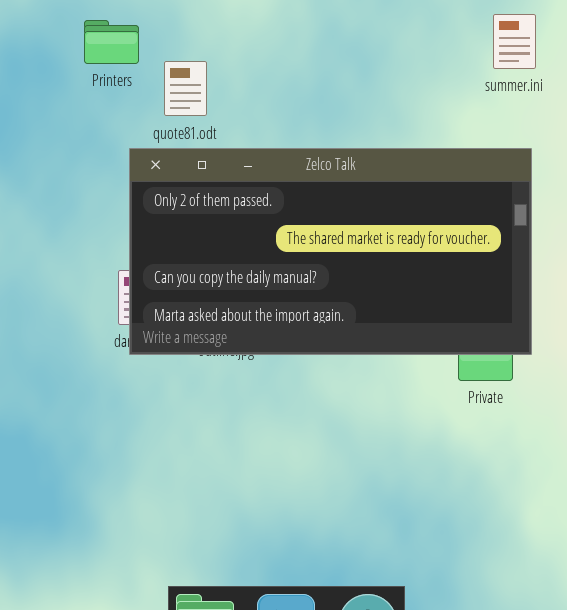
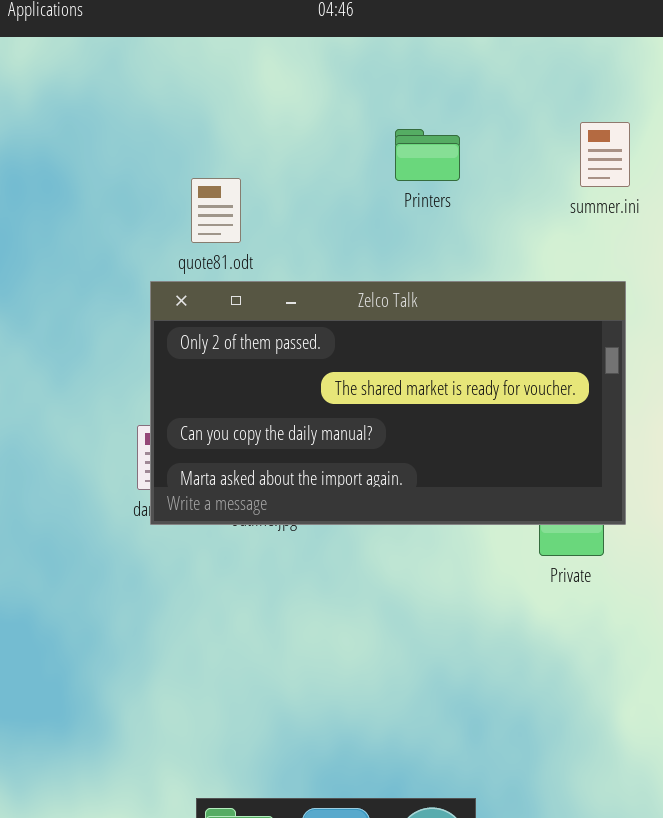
Printers: [84,20,139,64] -> [395,129,460,181], moved

